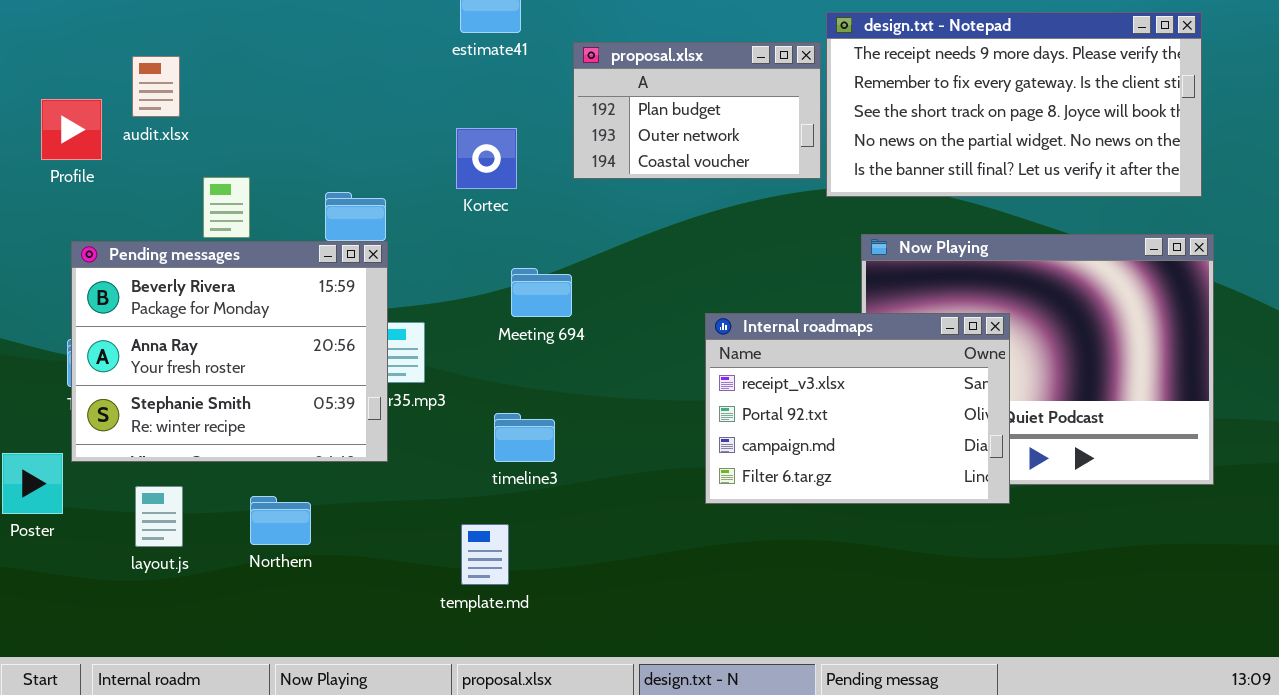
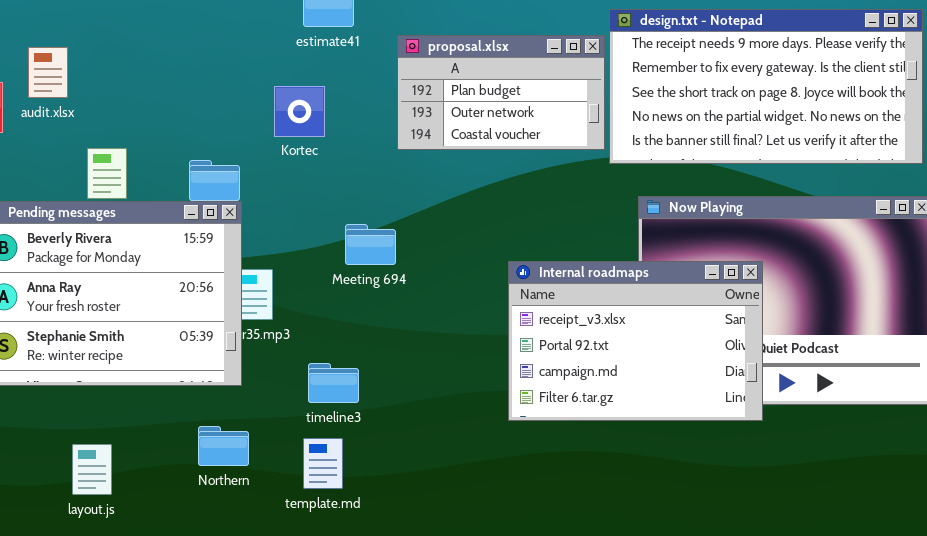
Kortec: [456,128,517,189] -> [274,86,325,137], moved
timeline3: [494,413,555,462] -> [308,363,359,403], moved
layout.js: [135,486,183,547] -> [72,444,112,495], moved
Northern: [250,496,311,545] -> [198,426,249,466], moved

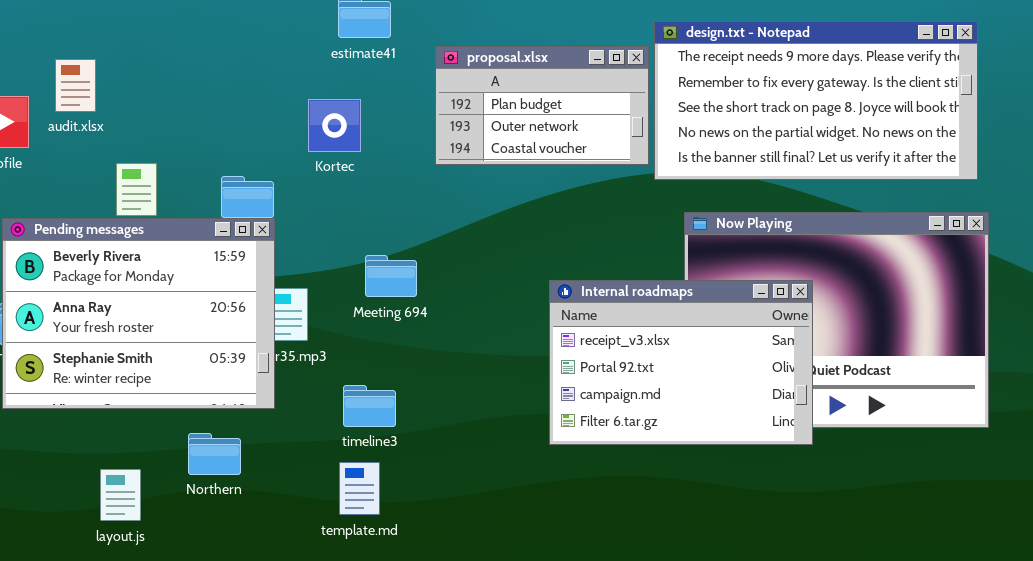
Meeting 694: [345,224,396,265] -> [365,255,417,297], moved
Northern: [198,426,249,466] -> [188,433,241,475], moved

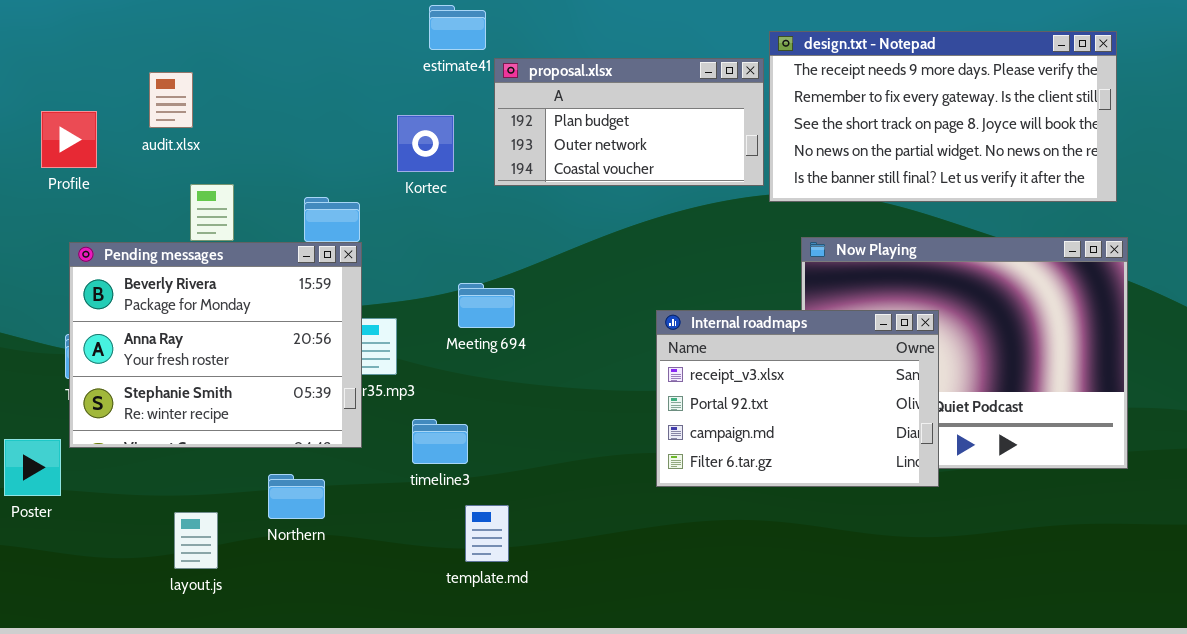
proposal.xlsx: [435,46,649,165] -> [494,58,764,186], resized
audit.xlsx: [55,59,96,112] -> [149,72,193,128], moved
timeline3: [343,385,396,427] -> [412,419,468,464], moved
template.md: [339,462,380,515] -> [465,505,509,562], moved

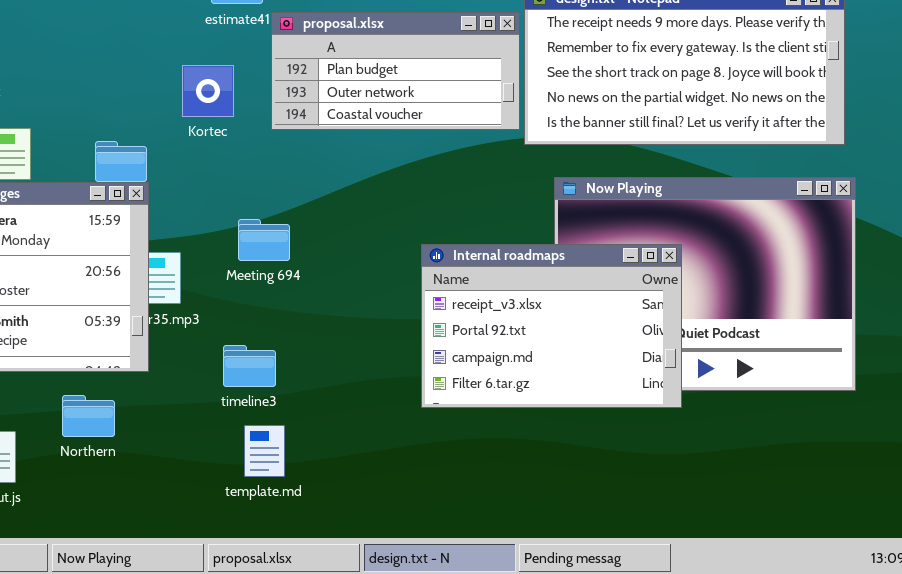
timeline3: [412,419,468,464] -> [223,345,276,387], moved

